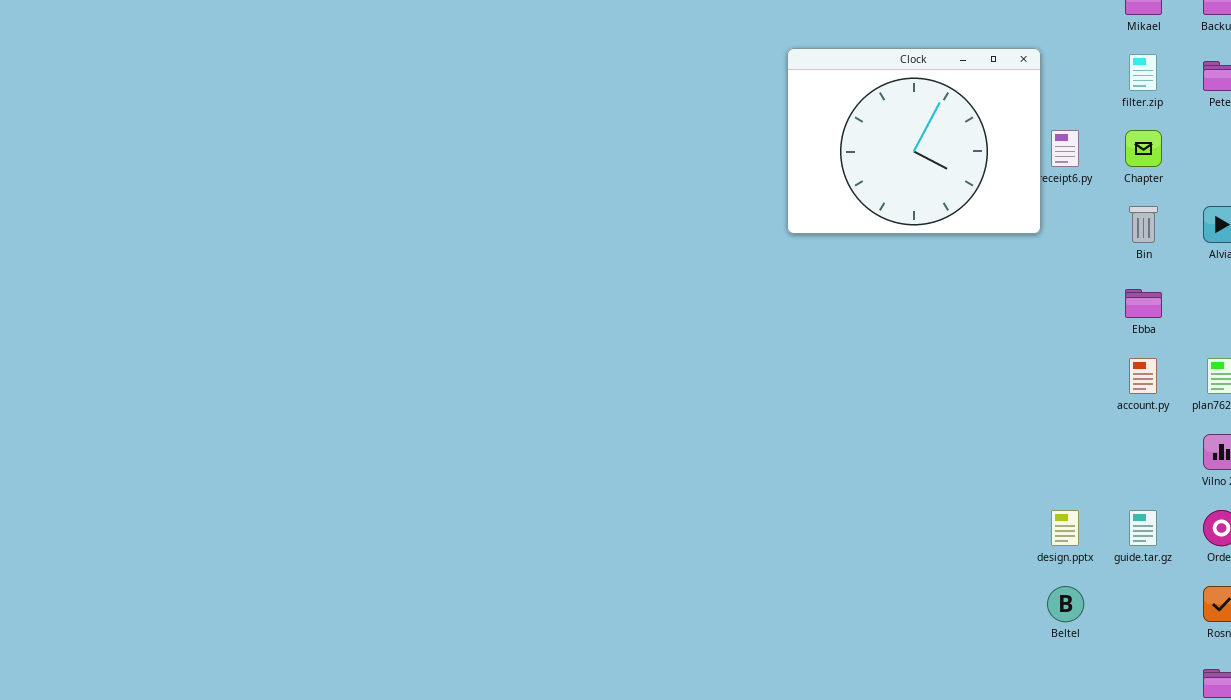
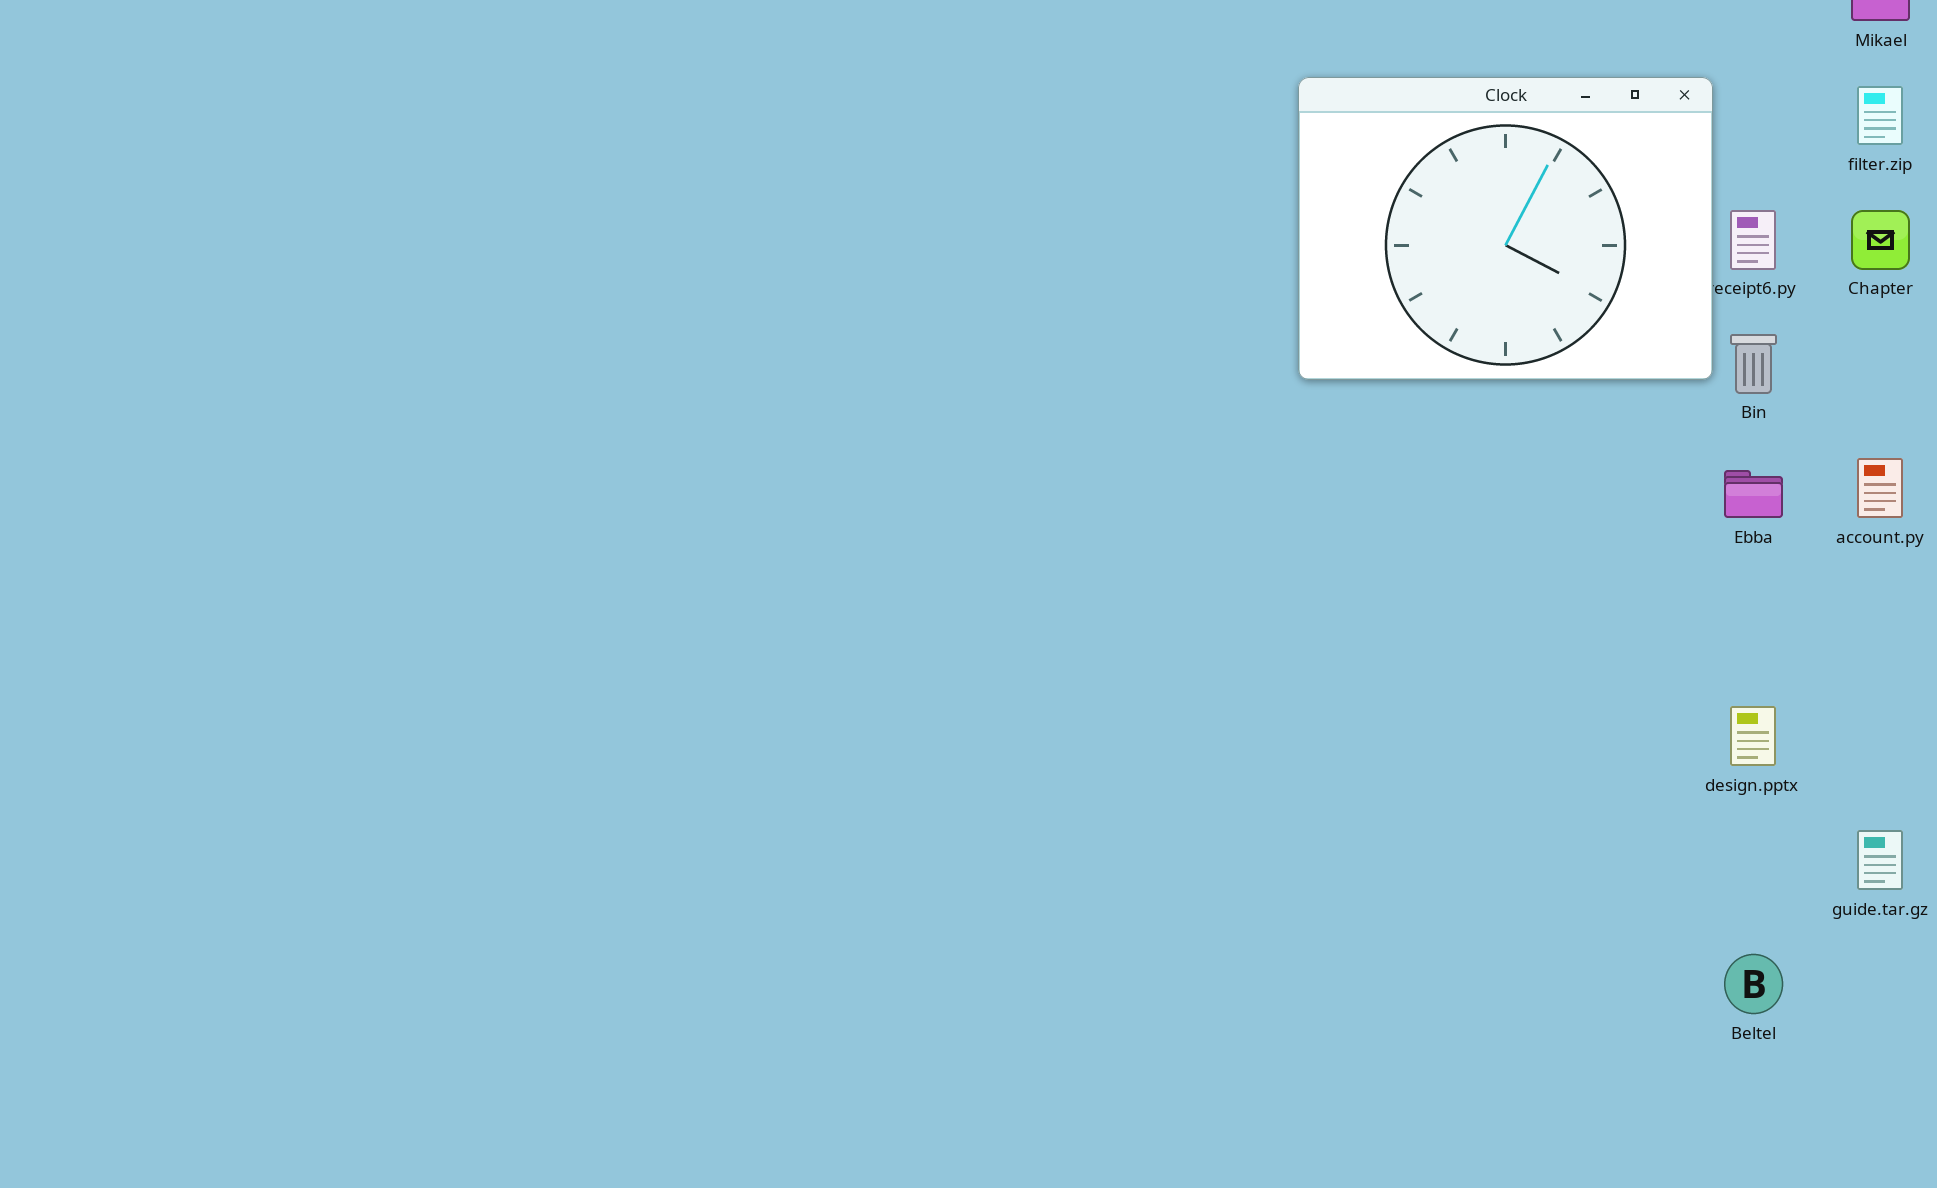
Bin: [1129,206,1158,243] -> [1730,334,1777,394], moved
Ebba: [1125,289,1162,318] -> [1724,470,1783,518], moved
account.py: [1129,358,1157,394] -> [1857,458,1903,518], moved
design.pptx: [1051,510,1079,546] -> [1730,706,1776,766], moved

